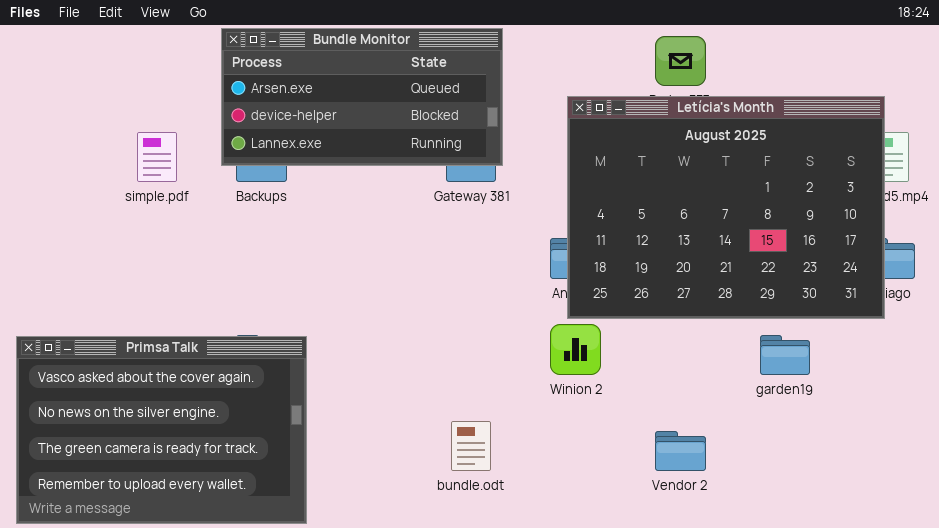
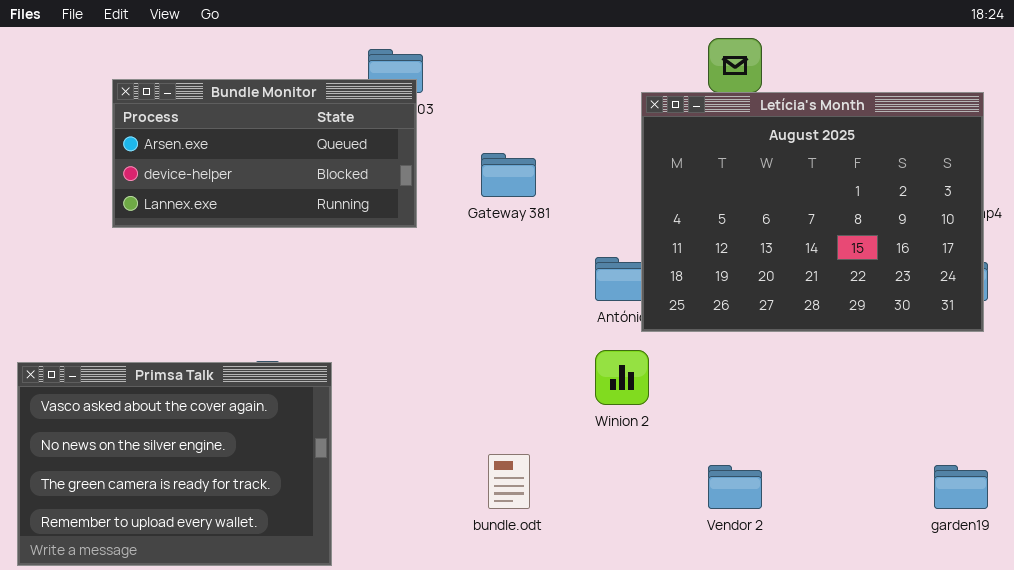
Bundle Monitor: [221,28,503,166] -> [112,79,417,228], moved
Letícia's Month: [567,96,885,319] -> [641,92,984,332], moved
garden19: [760,335,810,375] -> [934,465,988,509], moved

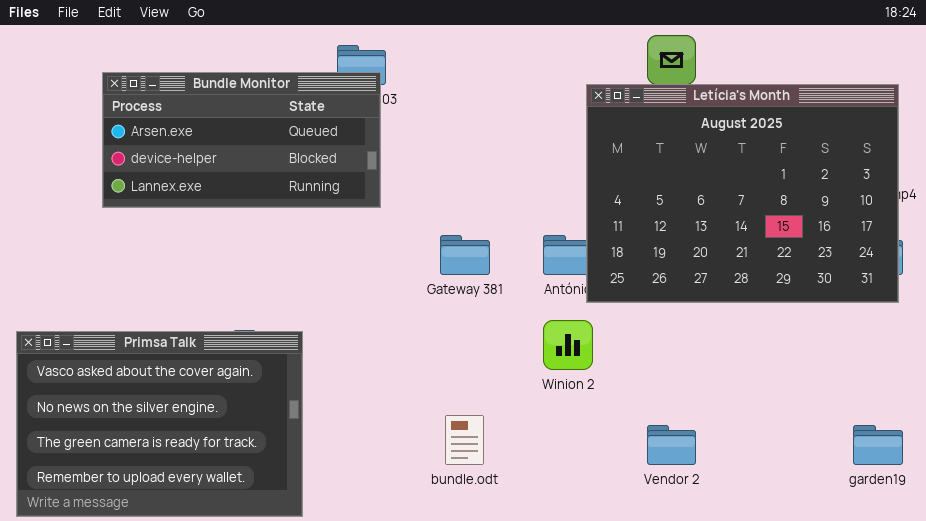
Gateway 381: [481,153,536,197] -> [440,235,490,275], moved

